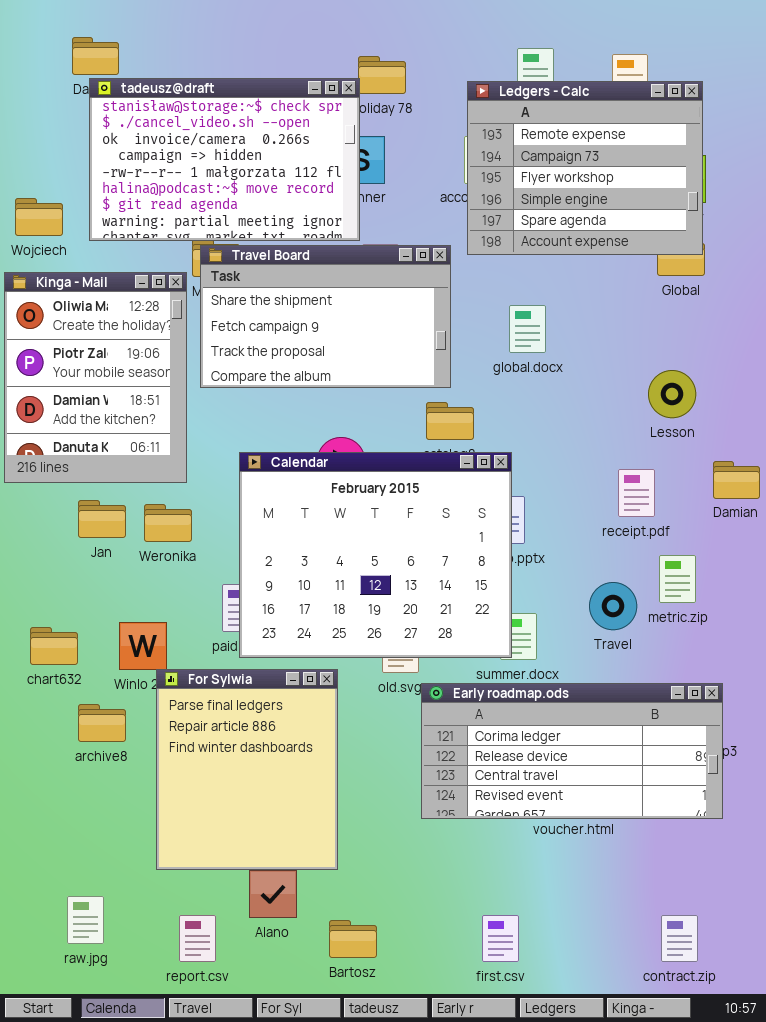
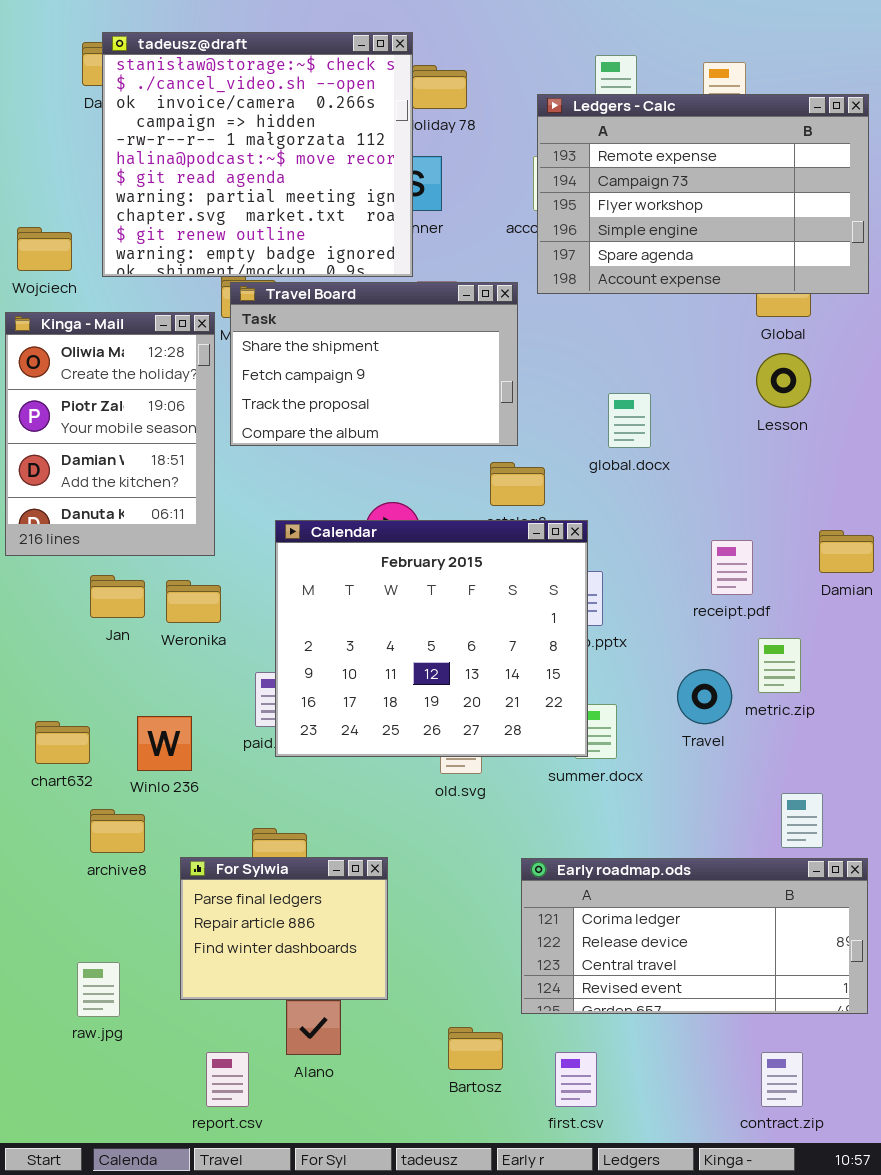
tadeusz@draft: [89,78,360,241] -> [102,32,413,277], resized
Ledgers - Calc: [467,81,703,255] -> [537,94,869,294], resized
global.docx: [509,305,546,353] -> [608,393,651,448], moved
Lesson: [648,370,696,418] -> [756,353,811,408], moved
For Sylwia: [156,669,338,870] -> [180,857,388,1000], resized
Early roadmap.ods: [421,683,723,819] -> [521,858,868,1014], moved
raw.jpg: [67,896,104,944] -> [77,962,120,1017], moved
Bartosz: [329,920,377,958] -> [448,1027,503,1070], moved

